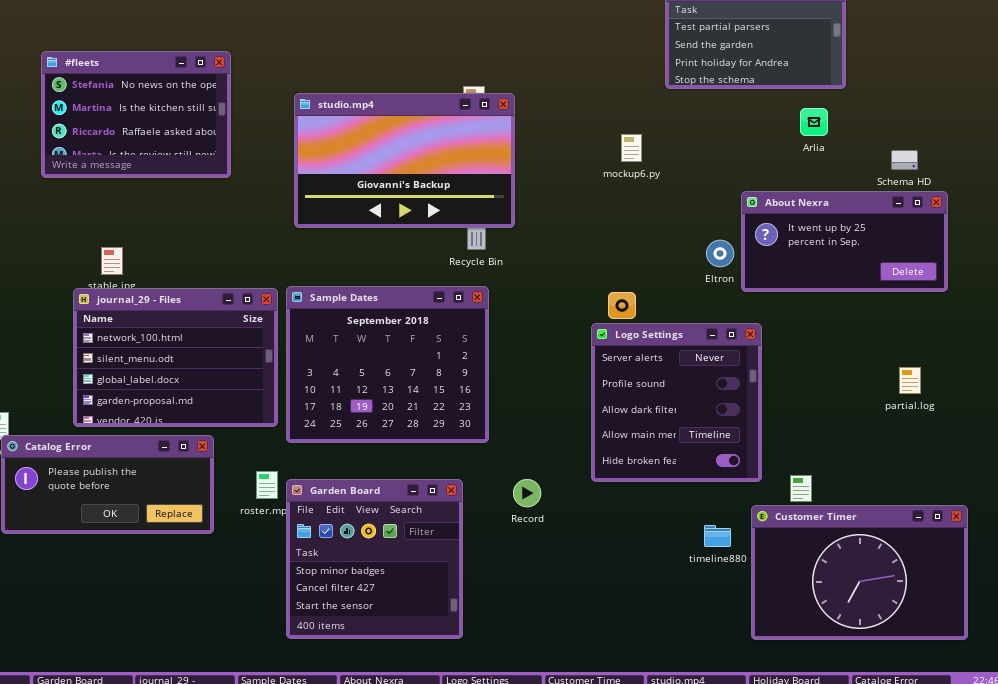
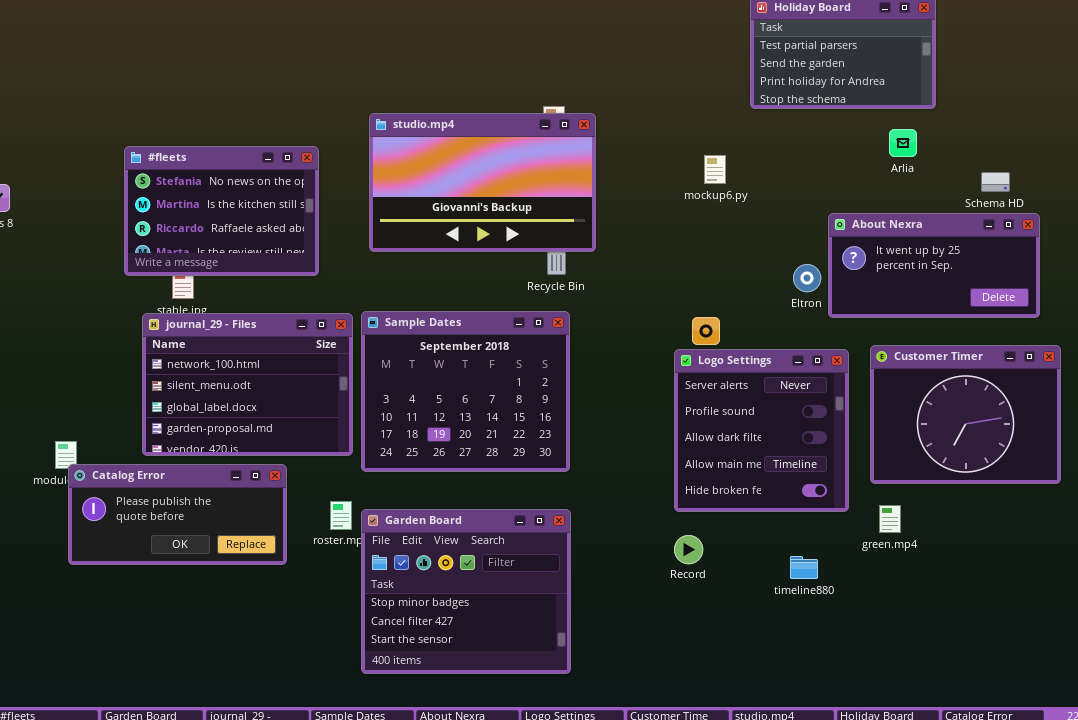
#fleets: [41,51,231,178] -> [124,146,319,276], moved
Garden Board: [286,479,463,639] -> [361,509,571,674], resized
Record: [513,479,541,507] -> [674,535,703,564], moved
Customer Timer: [751,505,968,640] -> [870,345,1061,484], moved, resized

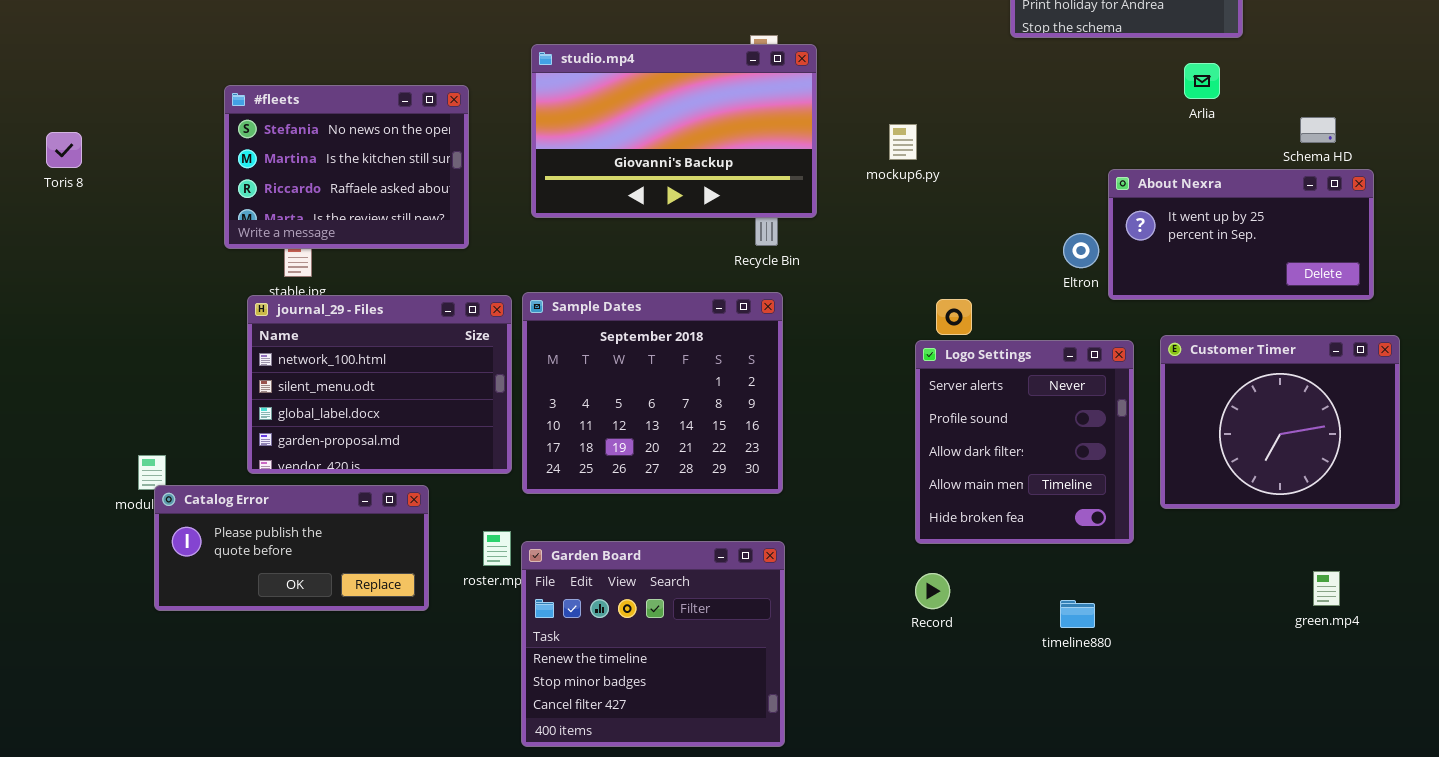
mockup6.py: [704,155,726,184] -> [889,124,917,160], moved
green.mp4: [879,505,901,533] -> [1313,571,1340,606], moved
Garden Board: [361,509,571,674] -> [521,541,785,747], scrolled up 1 row

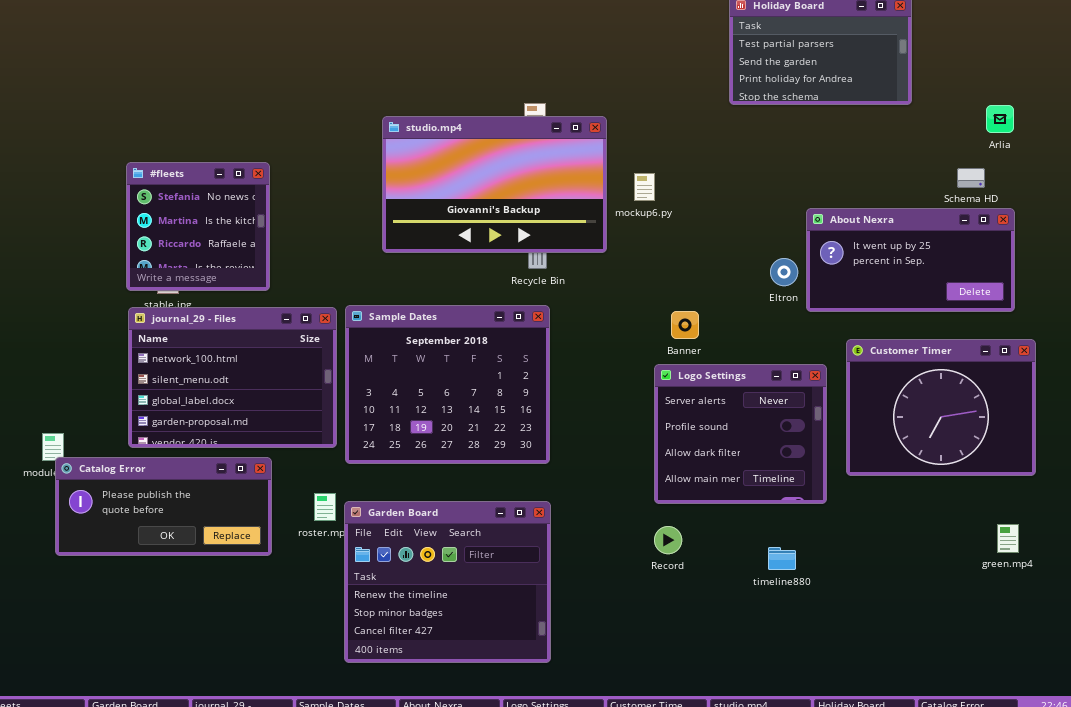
studio.mp4: [531,44,817,218] -> [382,116,607,253], moved
Arlia: [1184,63,1220,99] -> [986,105,1014,133], moved
#fleets: [224,85,469,249] -> [126,162,270,291], moved, resized
Logo Settings: [915,340,1134,544] -> [654,364,827,504], resized
green.mp4: [1313,571,1340,606] -> [997,524,1019,553], moved

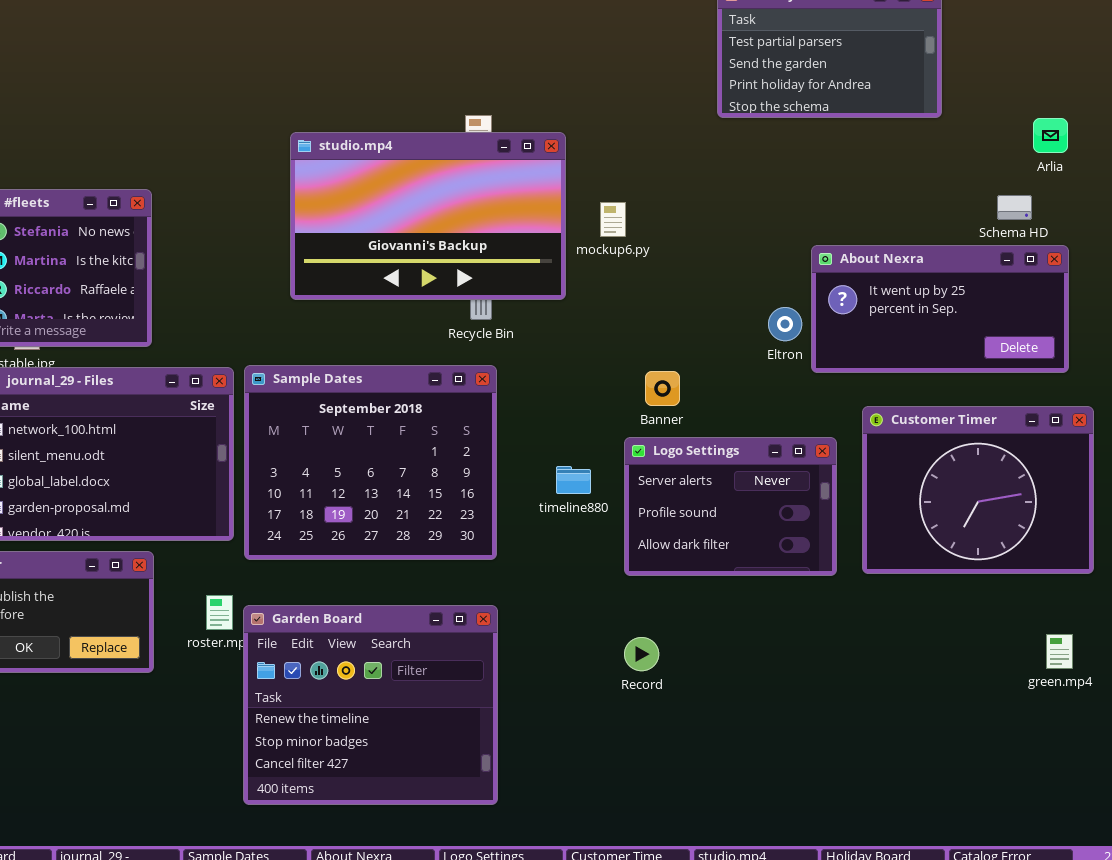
Logo Settings: [654,364,827,504] -> [624,437,837,576], resized
timeline880: [768,547,796,570] -> [556,466,591,494], moved

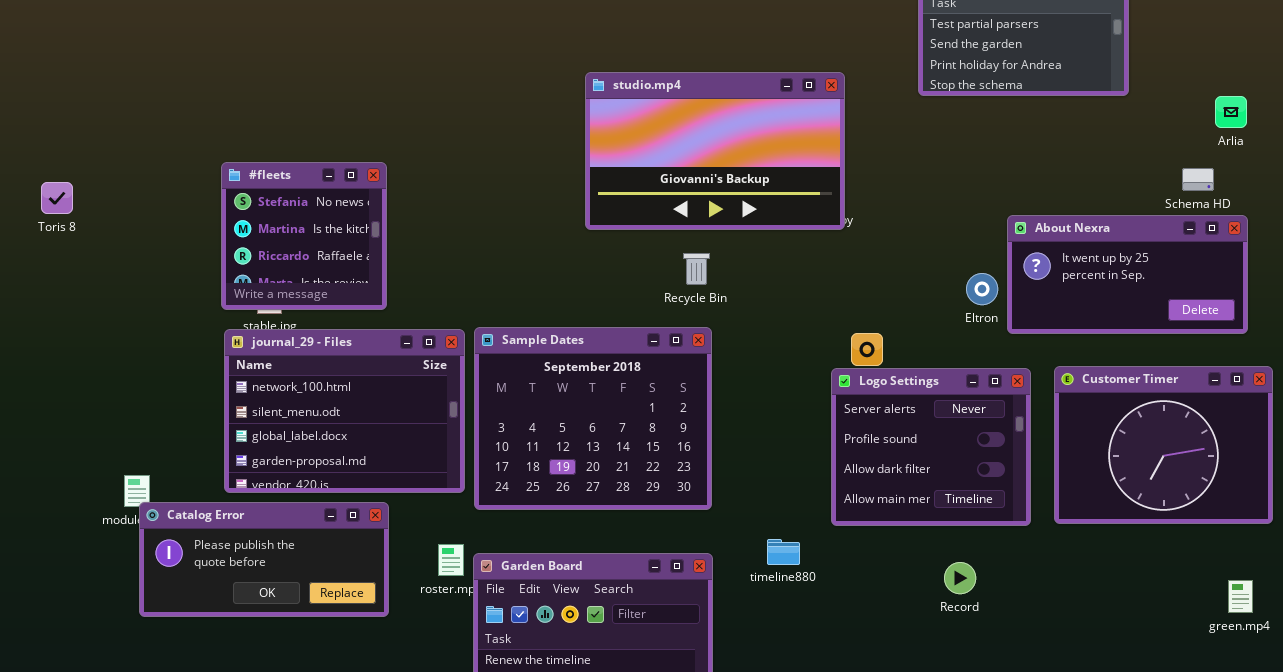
studio.mp4: [290,132,566,300] -> [585,72,845,230], moved
Logo Settings: [624,437,837,576] -> [831,368,1031,526], resized
timeline880: [556,466,591,494] -> [767,539,800,565], moved
Record: [624,637,659,671] -> [944,562,976,594], moved

